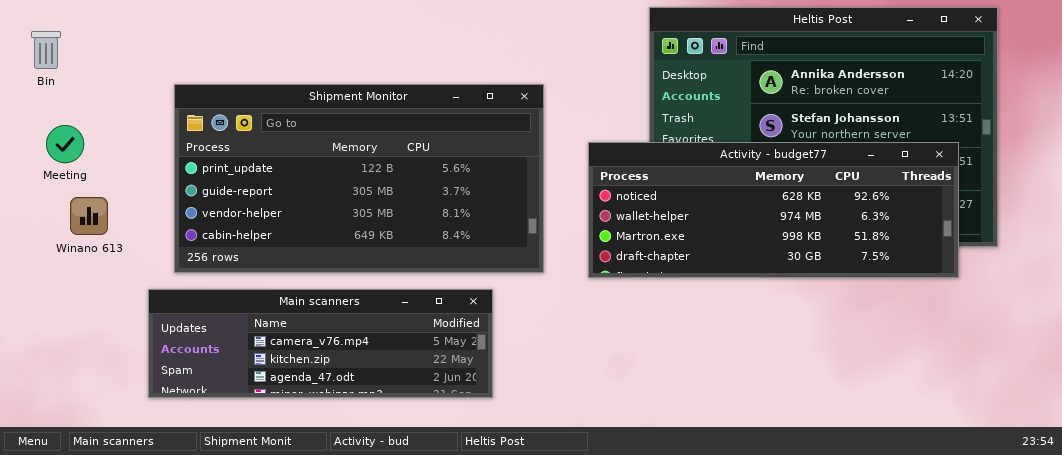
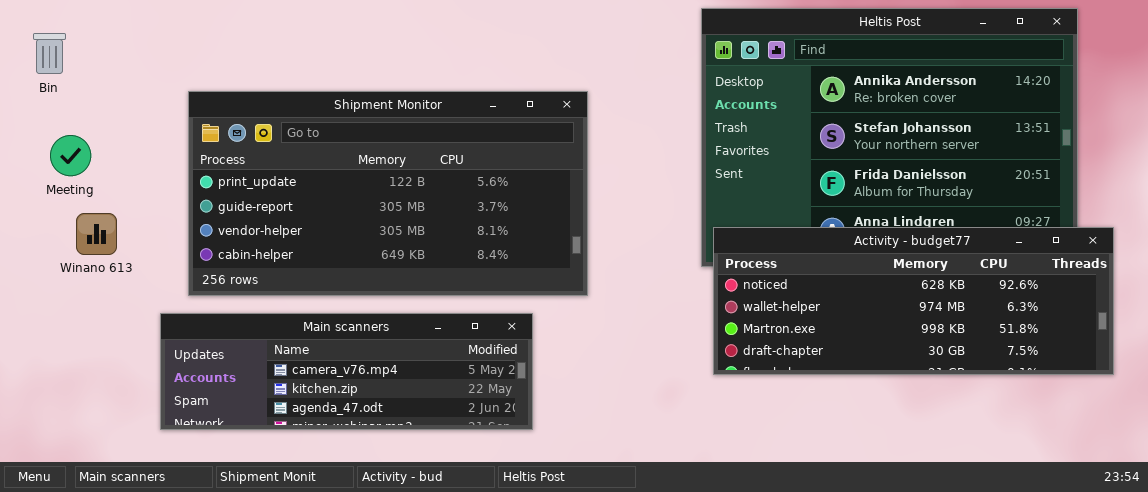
Activity - budget77: [588,142,959,278] -> [713,227,1114,375], moved

